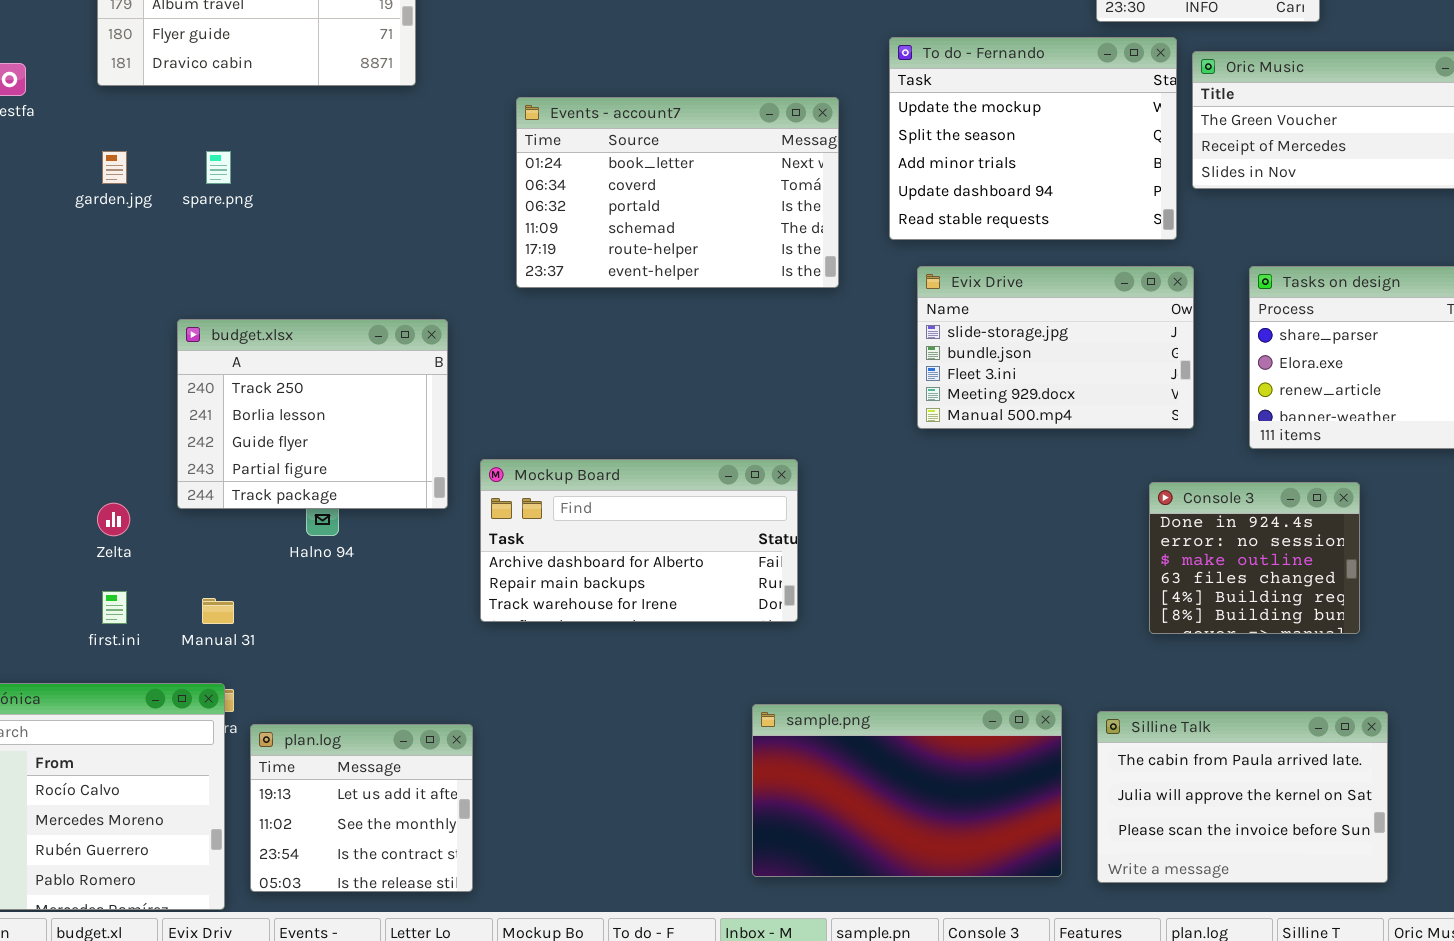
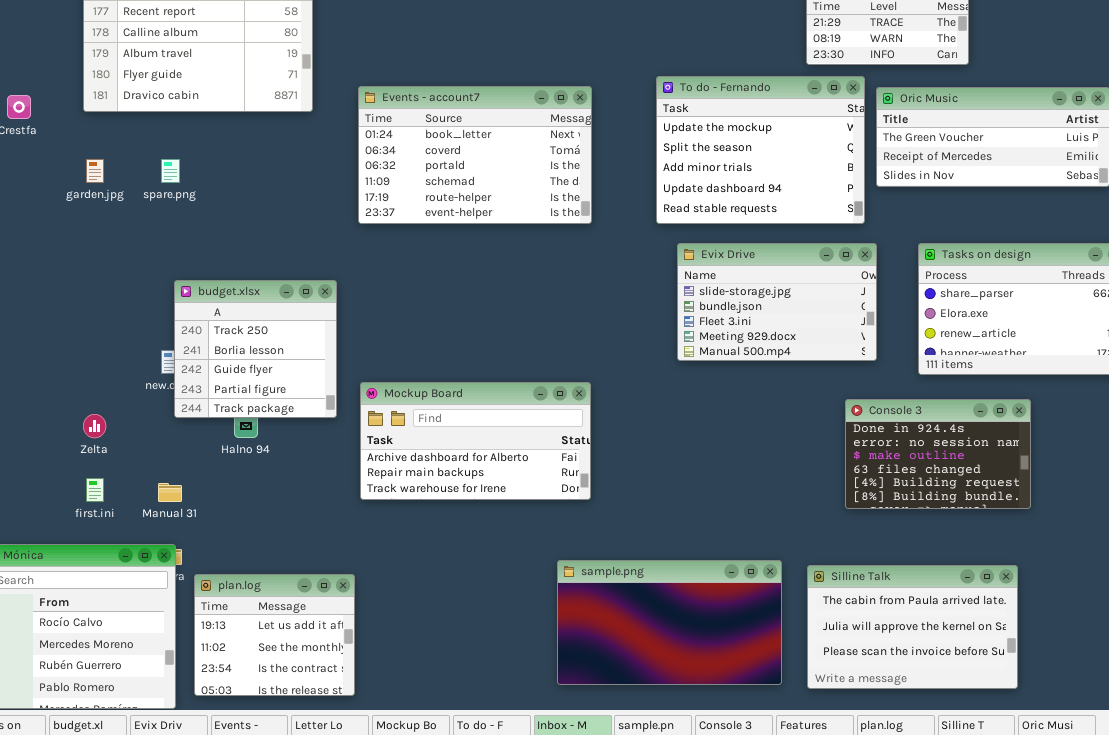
Events - account7: [516,97,839,288] -> [358,86,592,224], moved
budget.xlsx: [177,319,448,509] -> [174,280,337,418], resized
Console 3: [1149,482,1360,634] -> [845,399,1031,509], resized

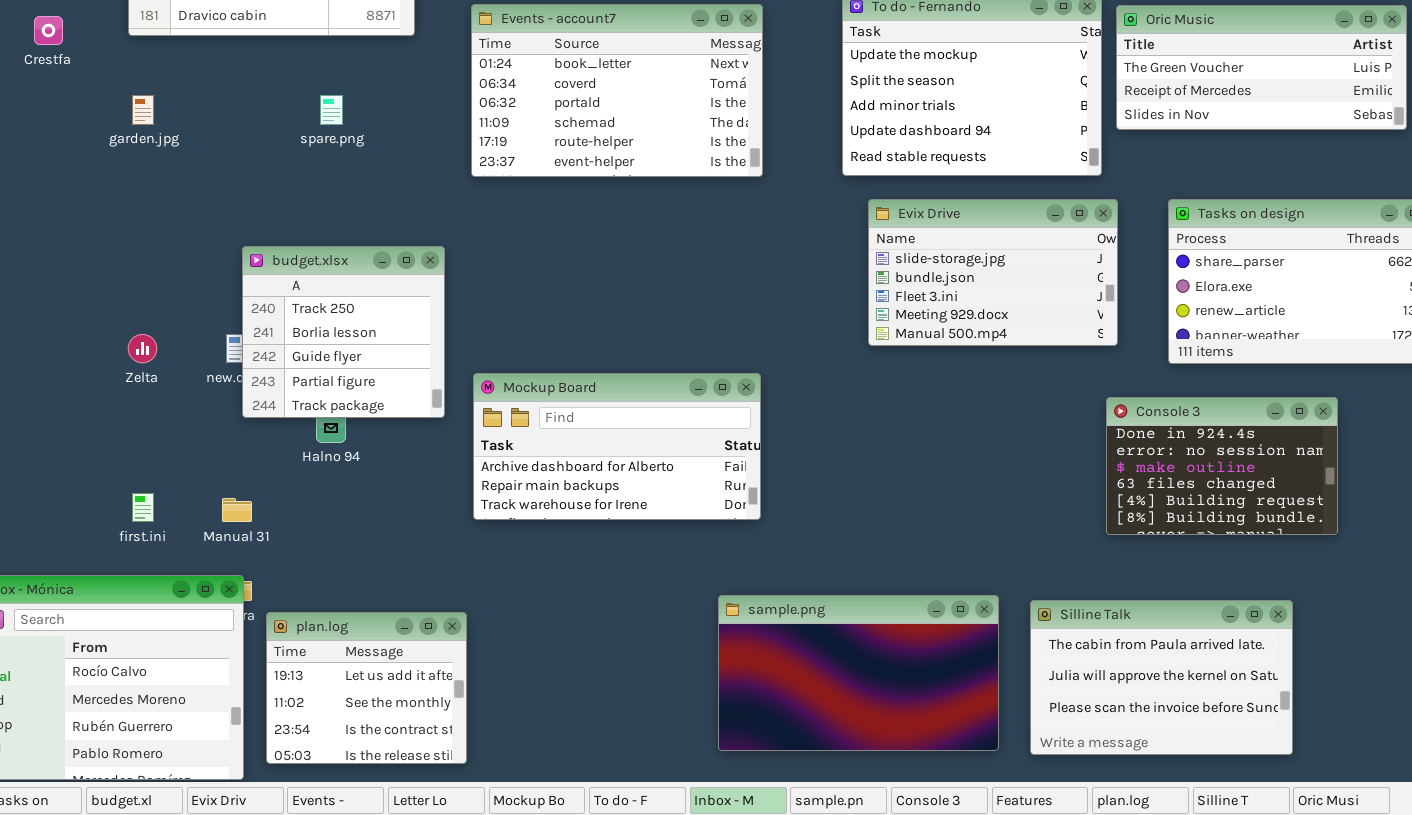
spare.png: [161,159,180,183] -> [320,95,343,125], moved
Console 3: [845,399,1031,509] -> [1106,397,1338,535], moved
Zelta: [83,414,106,438] -> [128,334,157,363], moved

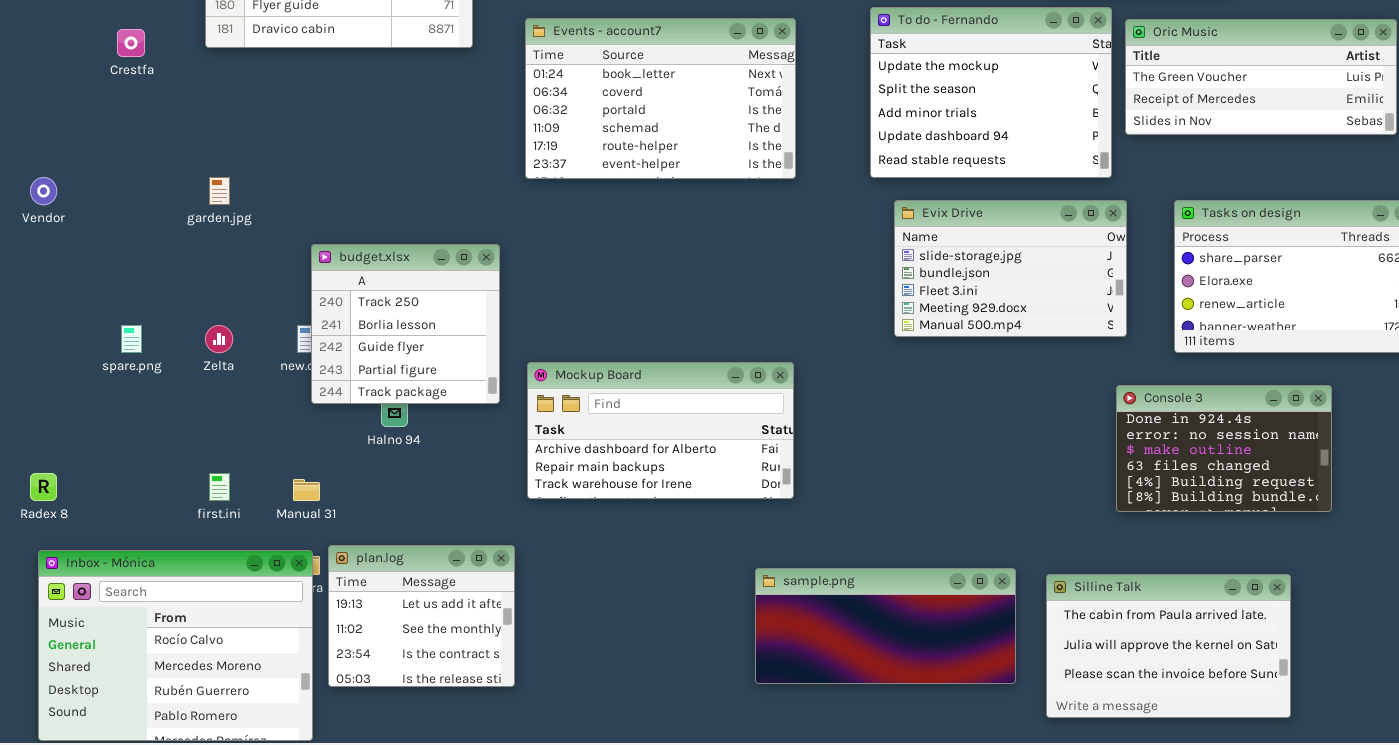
garden.jpg: [132,95,154,125] -> [209,177,230,205], moved
spare.png: [320,95,343,125] -> [121,325,142,353], moved
sample.png: [718,595,999,751] -> [755,568,1016,684], resized
plan.log: [266,612,467,764] -> [328,545,515,687], moved

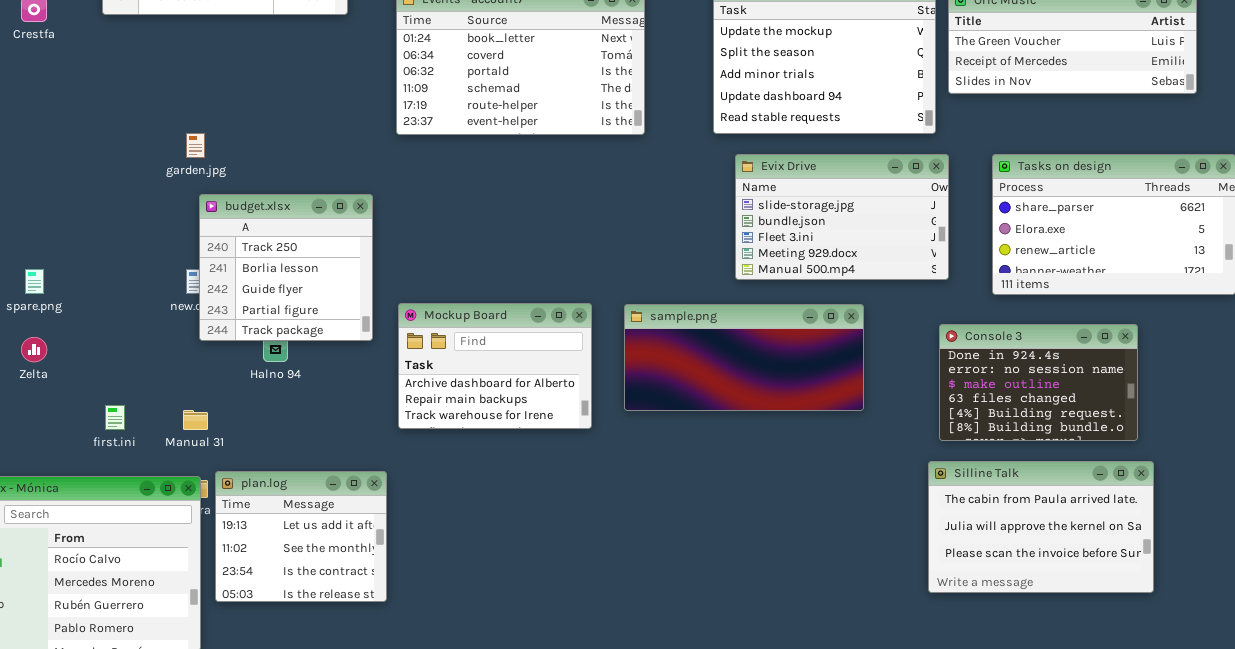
garden.jpg: [209,177,230,205] -> [186,133,205,158], moved
Zelta: [205,325,233,353] -> [21,337,47,362], moved
Mockup Board: [527,362,794,499] -> [398,303,592,429], resized
sample.png: [755,568,1016,684] -> [624,304,864,411], moved
Silline Talk: [1046,574,1291,718] -> [928,461,1154,593], moved

